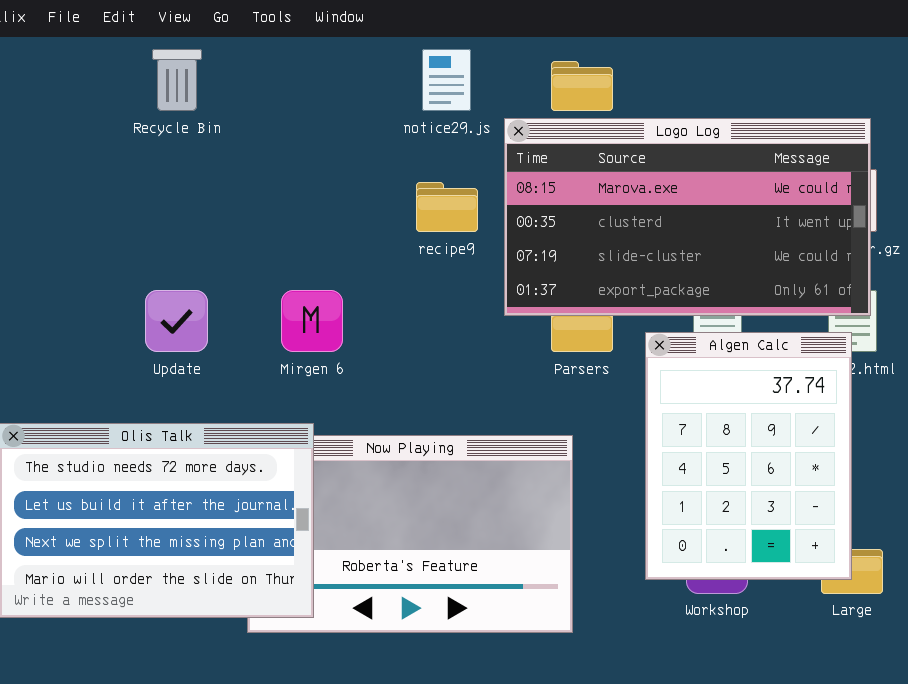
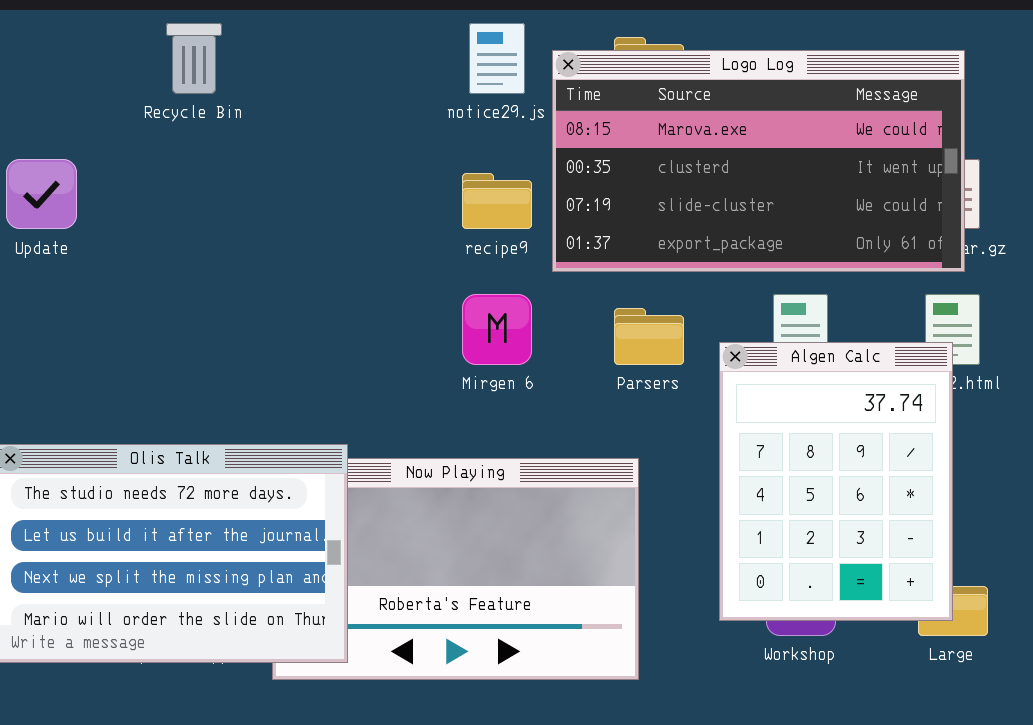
Logo Log: [504,118,871,316] -> [552,50,965,272], moved
Update: [145,290,208,352] -> [6,159,77,229], moved
Mirgen 6: [281,290,343,352] -> [462,294,532,365], moved

